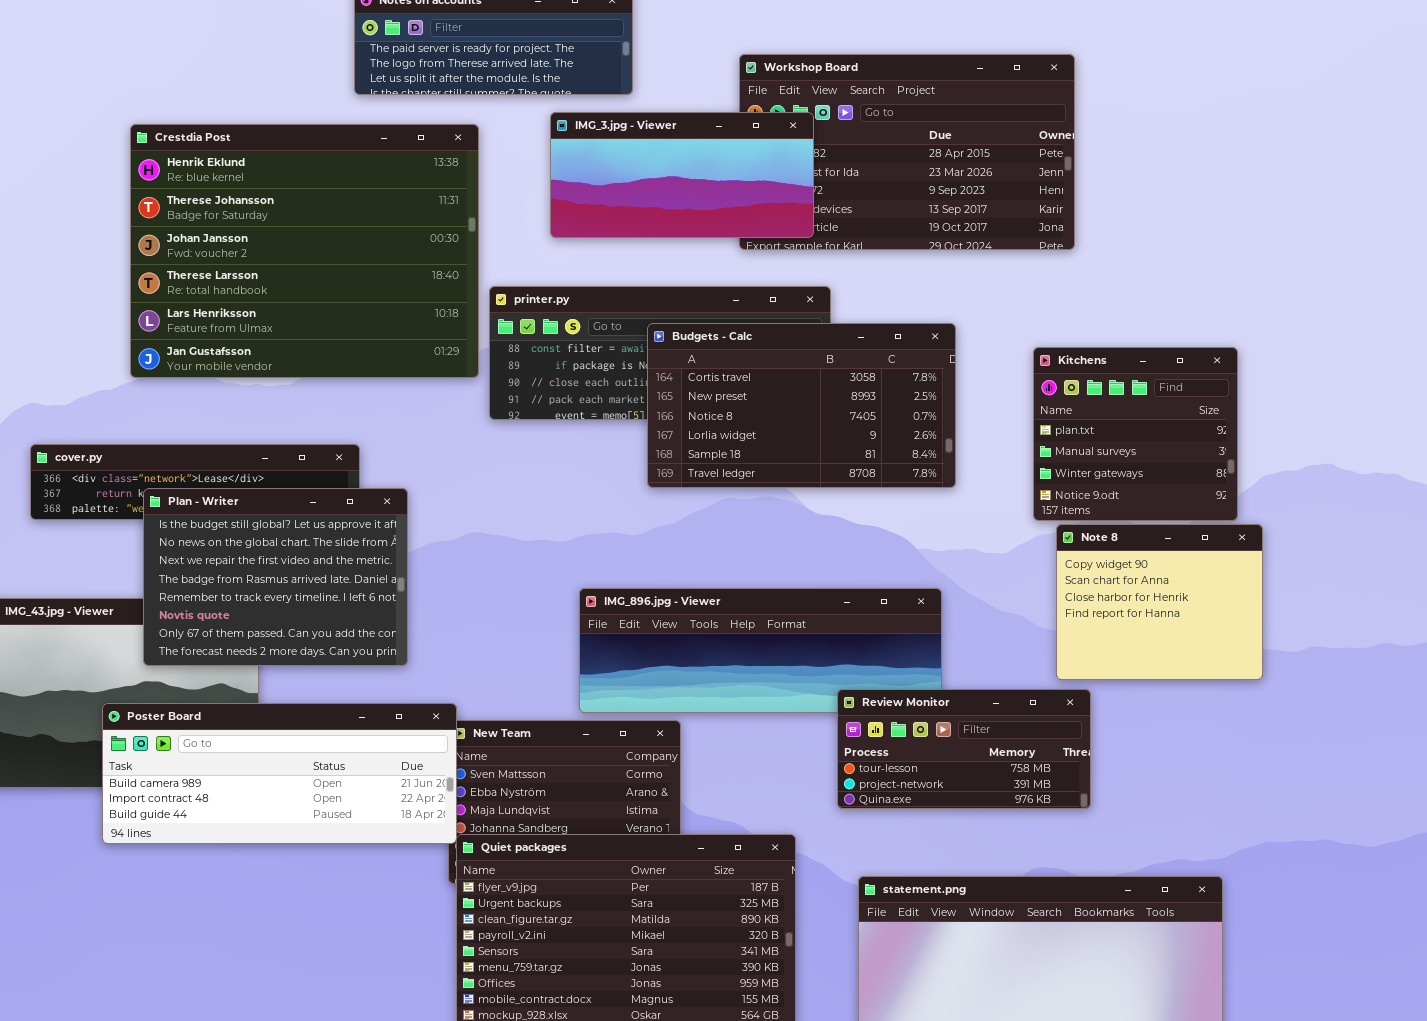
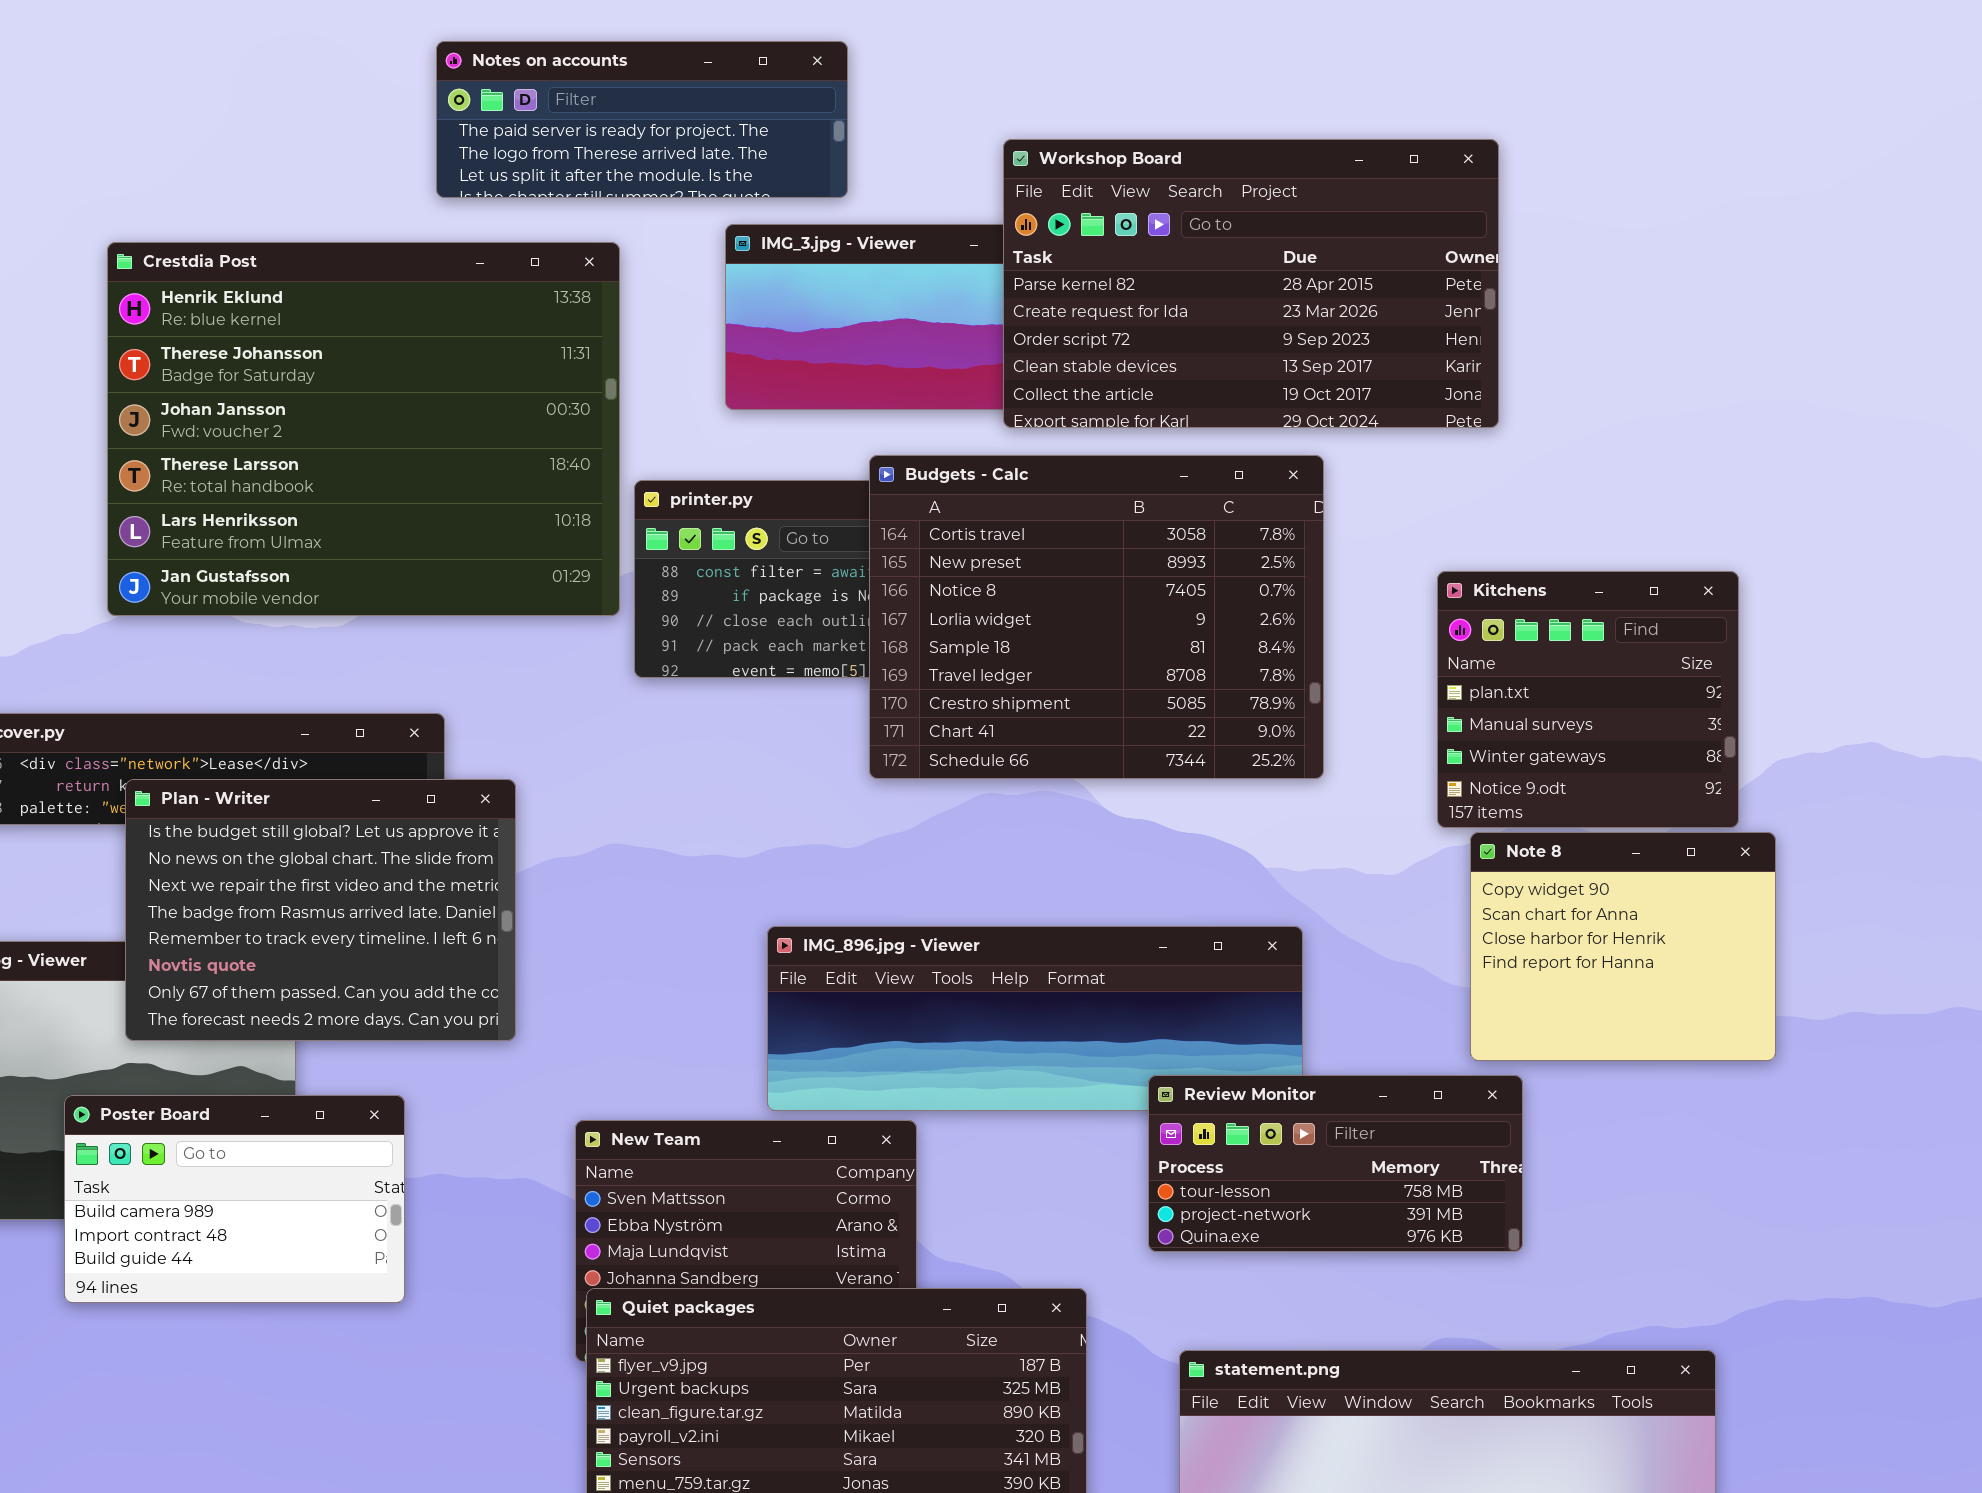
Workshop Board: [739,54,1075,250] -> [1003,139,1499,428], raised
Budgets - Calc: [647,323,956,488] -> [869,455,1324,779], resized
Poster Board: [102,703,457,844] -> [64,1095,405,1303], resized

